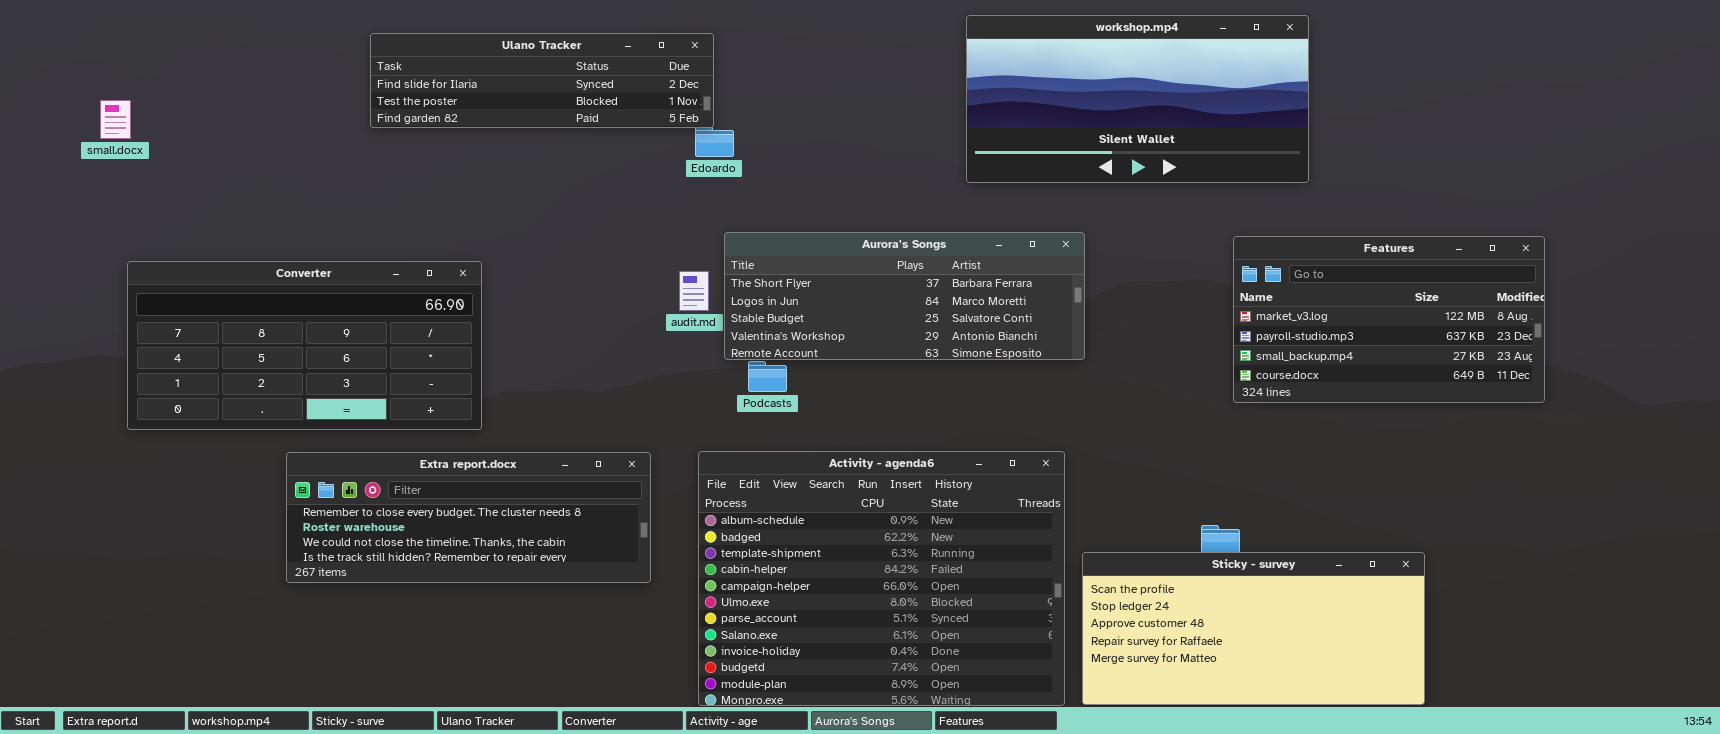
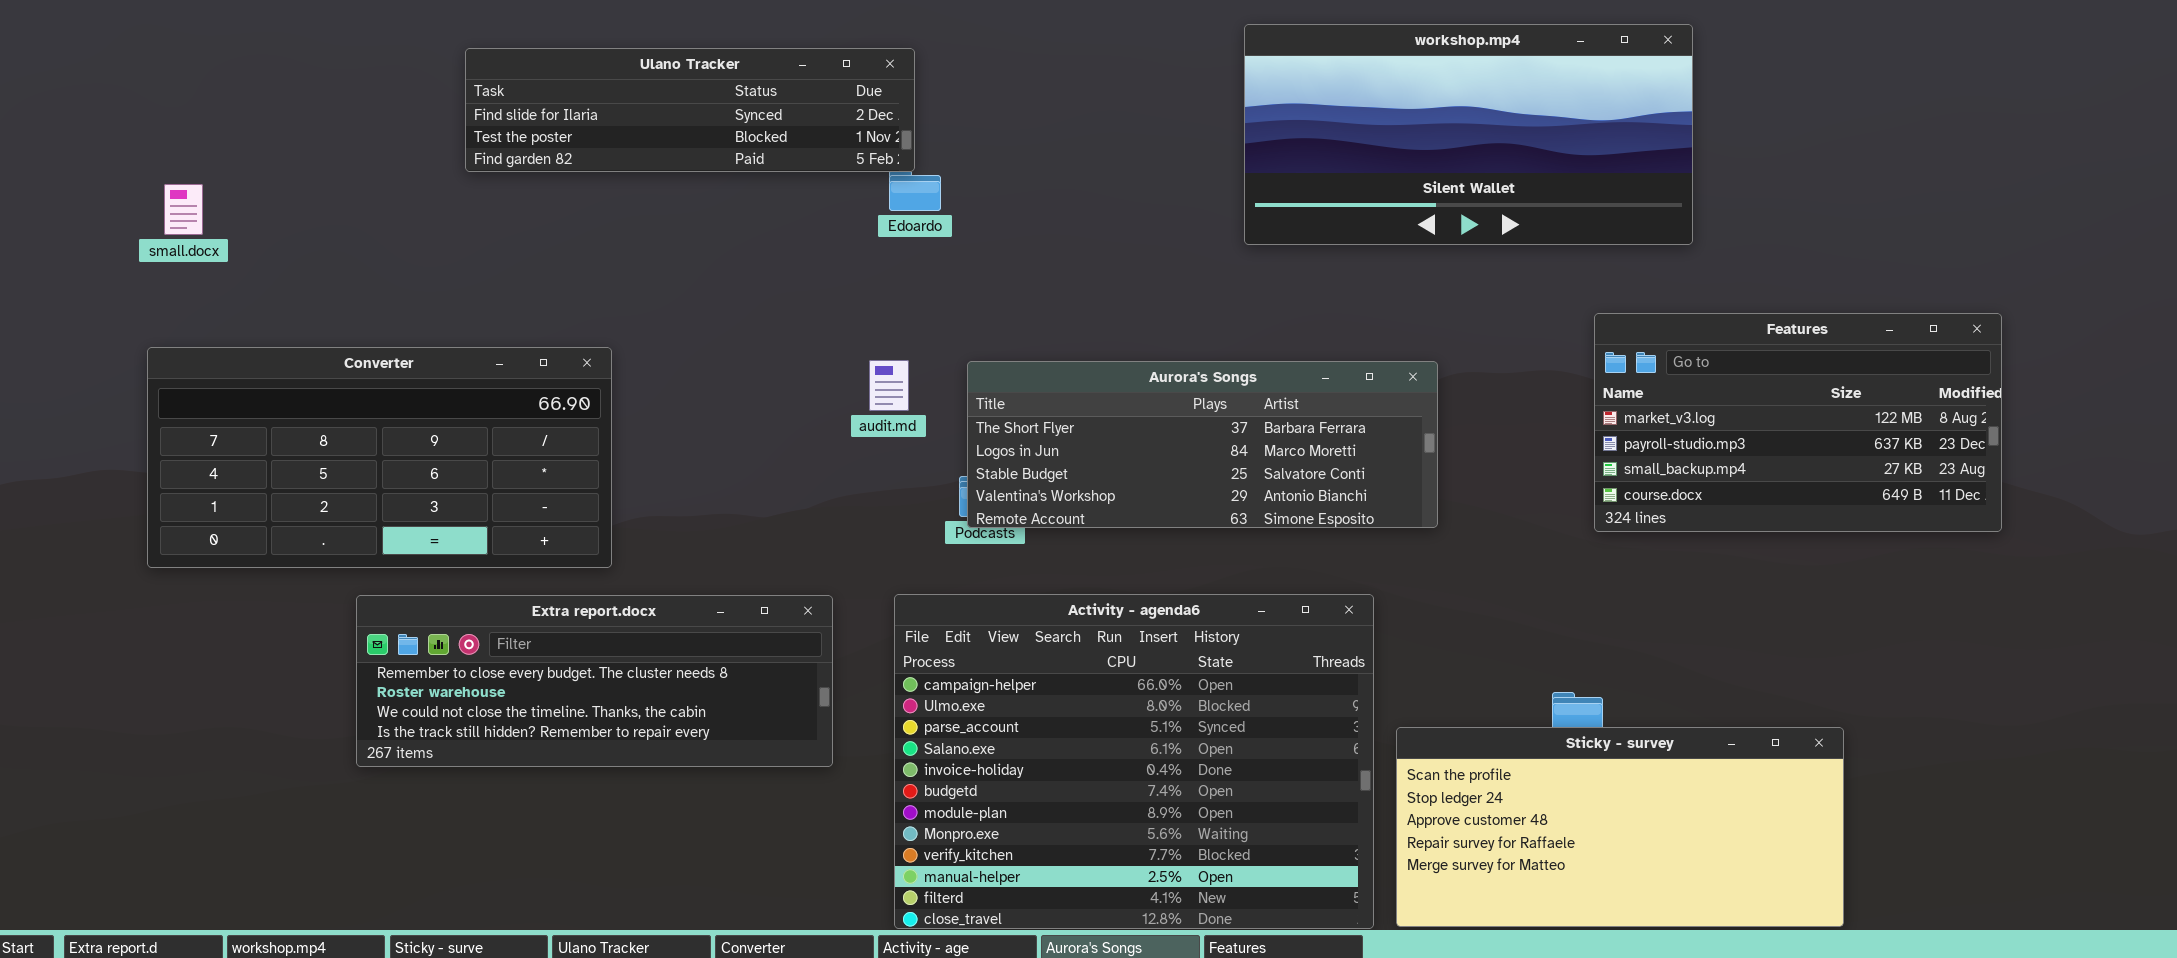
small.docx: [100,100,131,139] -> [164,184,203,235], moved
Aurora's Songs: [724,232,1085,360] -> [967,361,1438,528], moved
Activity - agenda6: [698,451,1065,706] -> [894,594,1374,929], scrolled down 4 rows

